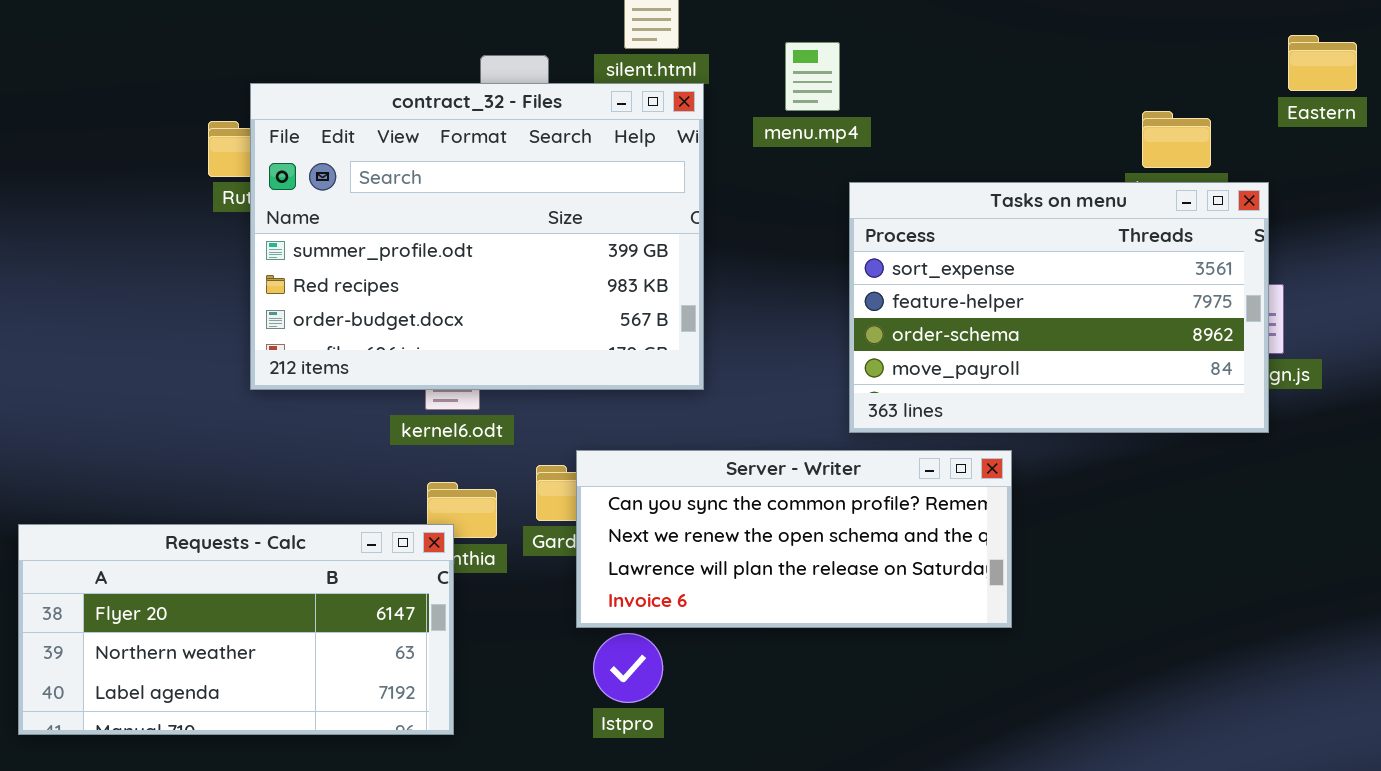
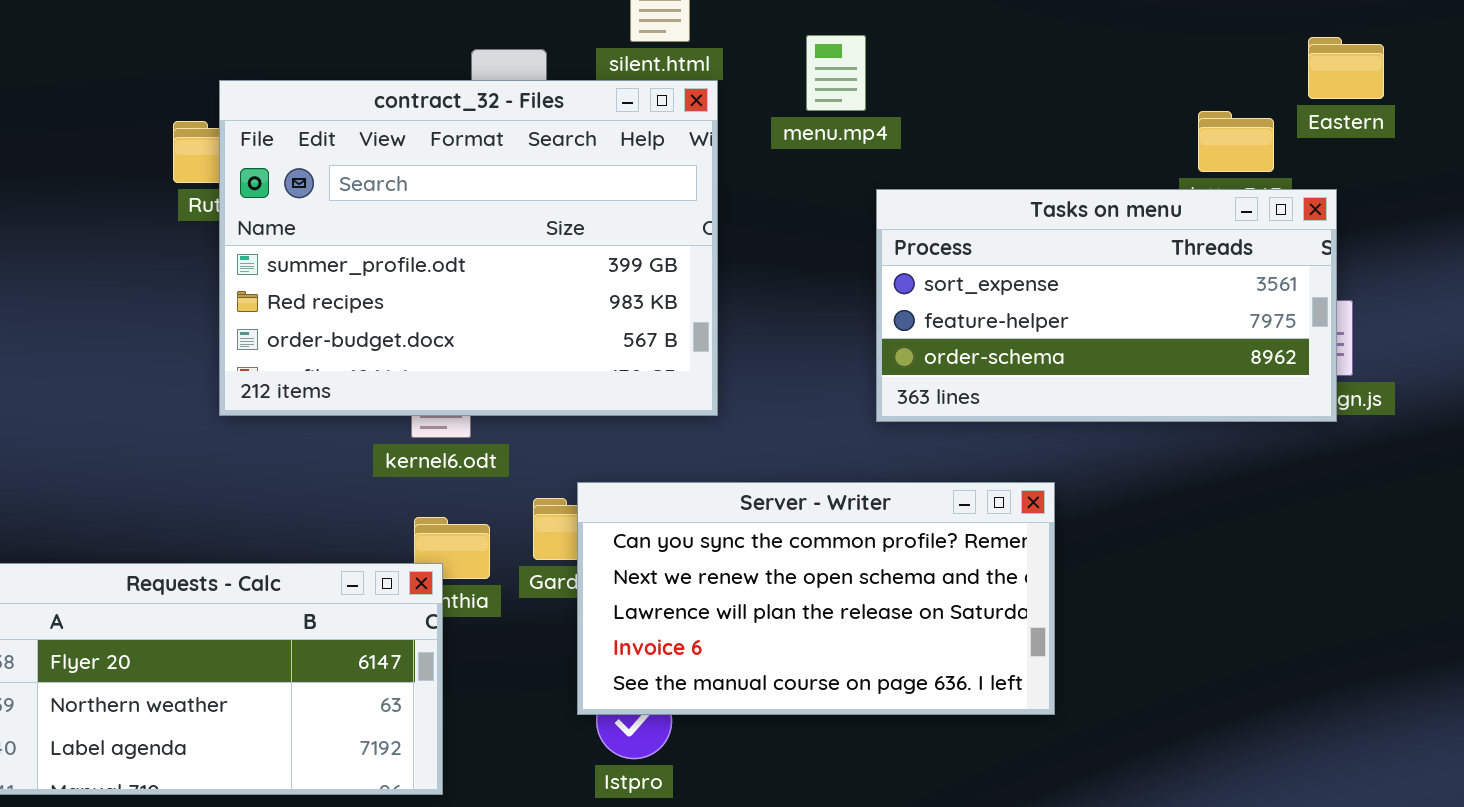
Eastern: [1288,35,1357,91] -> [1308,37,1384,99], moved
Tasks on menu: [849,182,1269,433] -> [876,189,1337,422], resized
Server - Writer: [576,450,1012,628] -> [577,482,1055,715], resized

